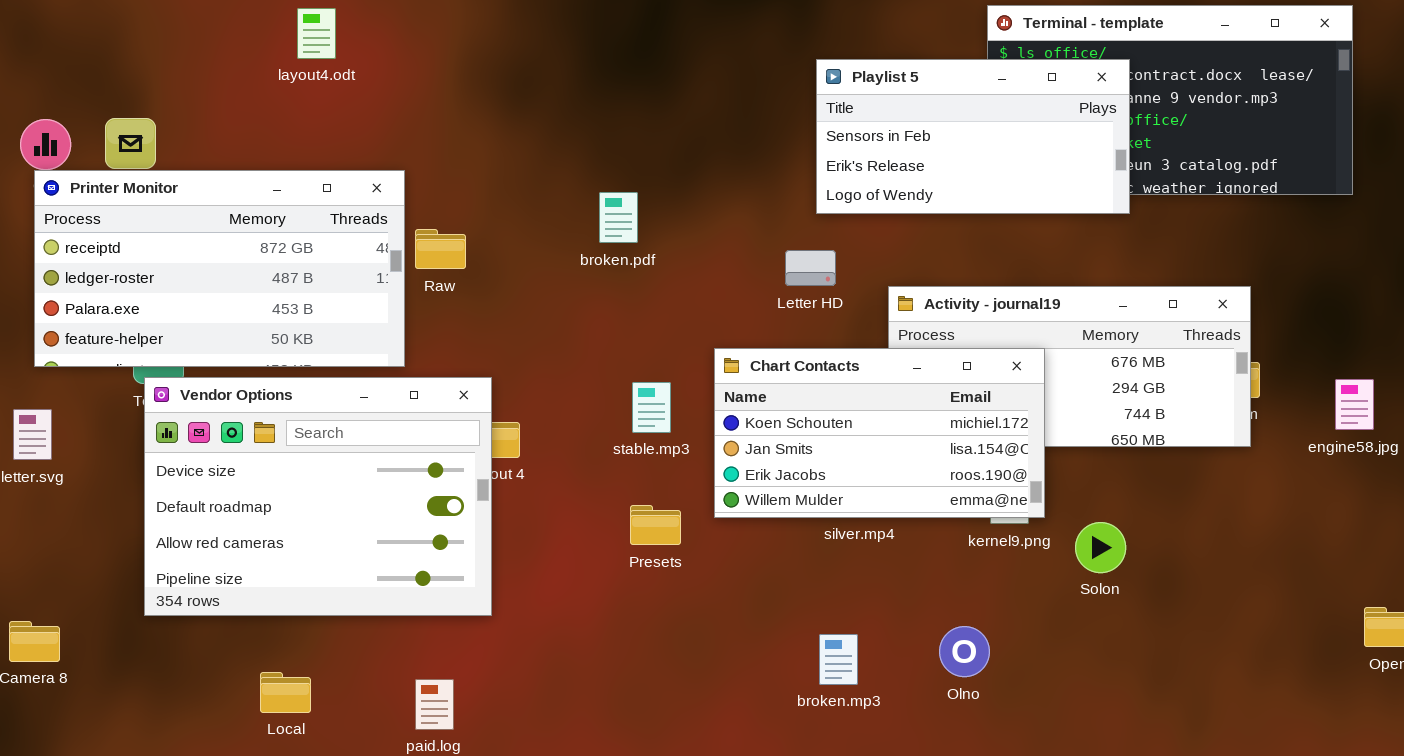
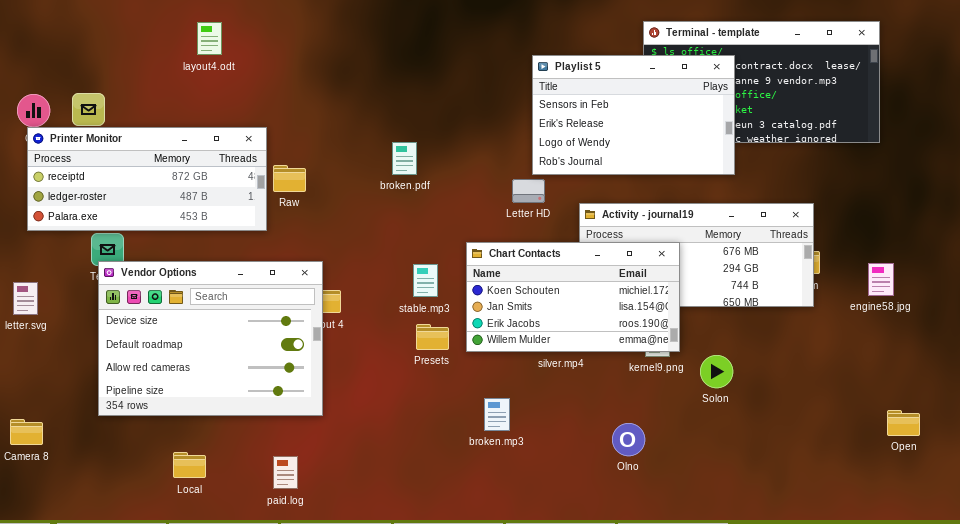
Playlist 5: [816,59,1130,214] -> [532,55,735,175], resized
Printer Monitor: [34,170,405,367] -> [27,127,267,231], resized
Presets: [630,505,681,545] -> [416,324,449,350], moved
broken.mp3: [819,634,858,685] -> [484,398,510,431], moved

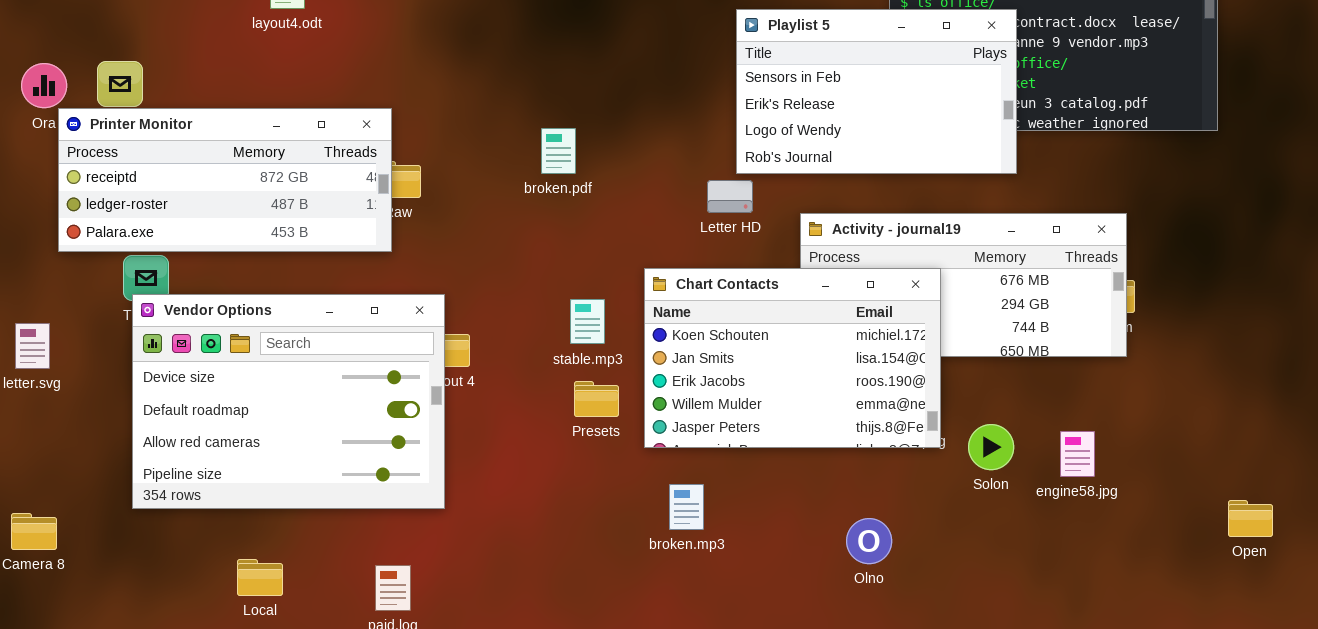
Printer Monitor: [27,127,267,231] -> [58,108,392,252], moved
Chart Contacts: [466,242,680,352] -> [644,268,941,448], resized
engine58.jpg: [868,263,894,296] -> [1060,431,1095,477], moved

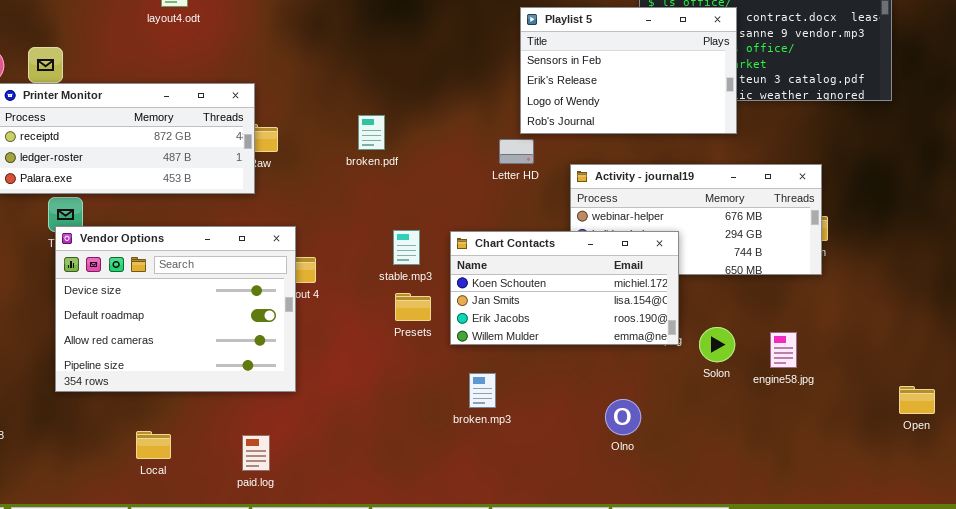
broken.pdf: [541,128,576,174] -> [358,115,385,150], moved
Chart Contacts: [644,268,941,448] -> [450,231,679,345], resized

